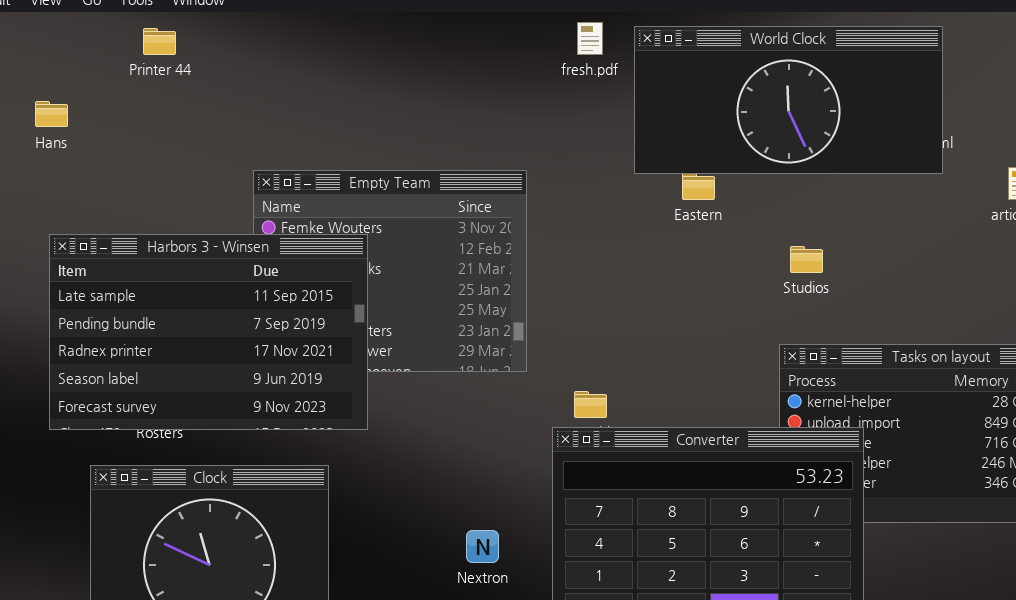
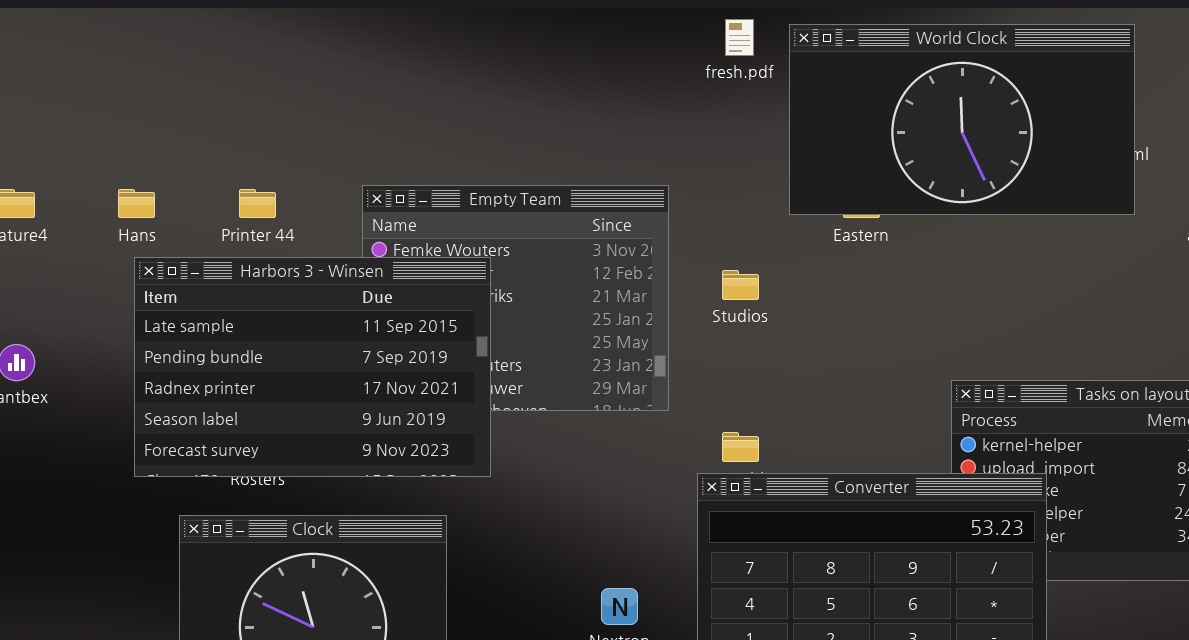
World Clock: [634,26,943,174] -> [789,24,1135,215], resized
Printer 44: [143,28,176,55] -> [239,189,276,218], moved
Hans: [35,101,68,127] -> [118,189,155,218], moved
Studios: [790,246,823,273] -> [722,270,759,300], moved

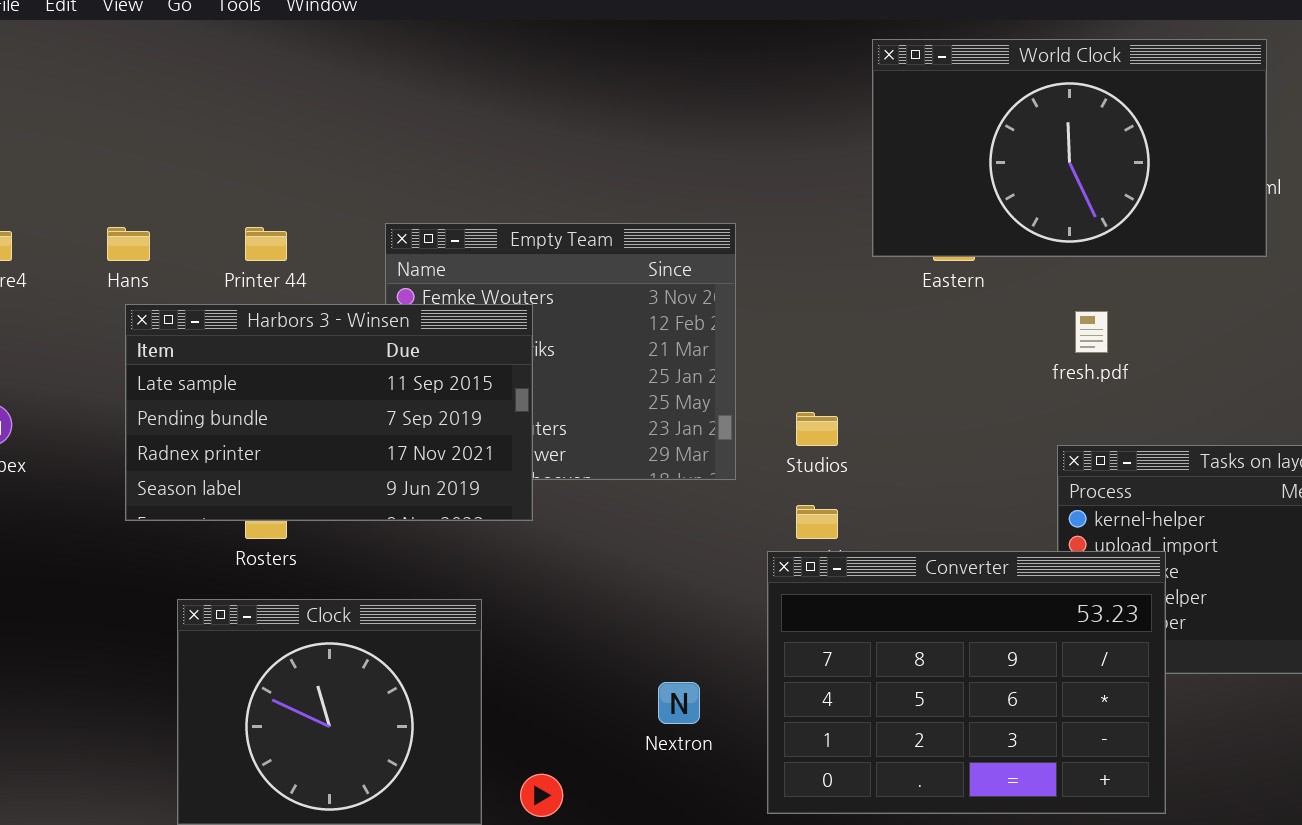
fresh.pdf: [725,19,754,56] -> [1075,311,1108,353], moved
Harbors 3 - Winsen: [134,257,491,477] -> [125,304,533,521], resized
Studios: [722,270,759,300] -> [796,412,838,446], moved

